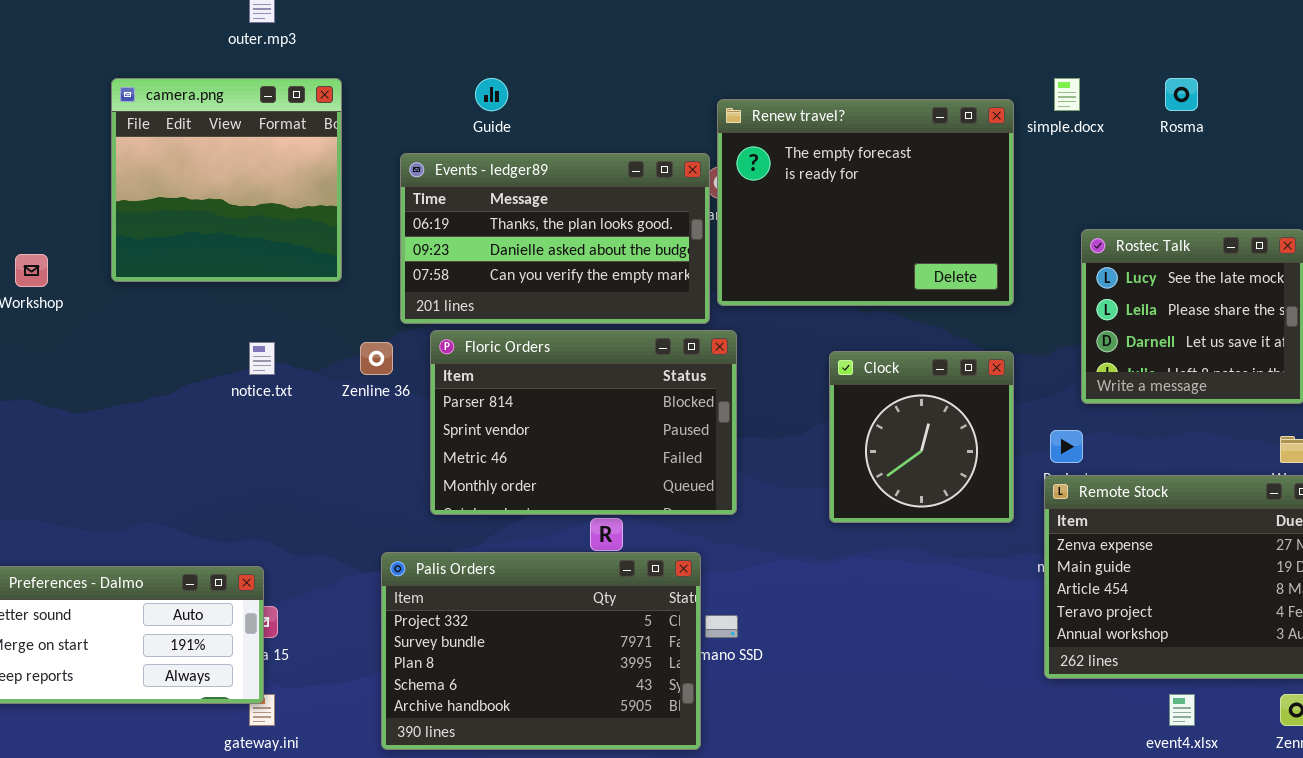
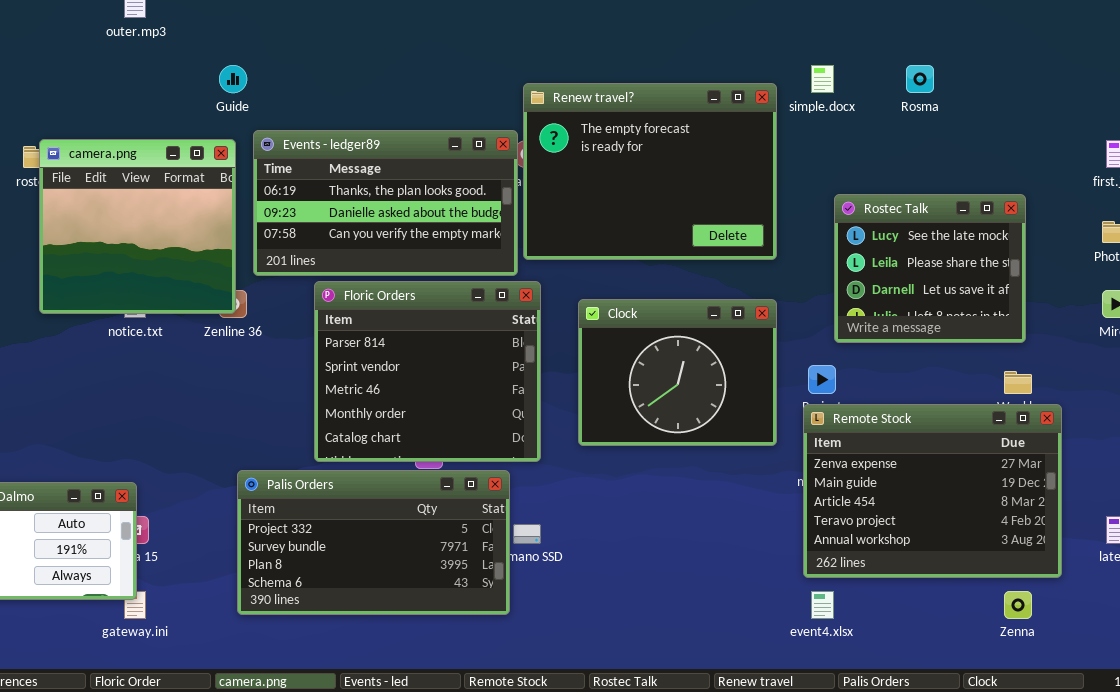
camera.png: [111,78,342,282] -> [39,139,236,314], moved
Guide: [475,78,508,111] -> [219,65,247,93], moved
Floric Orders: [430,330,737,515] -> [314,281,541,462], resized
Clock: [829,351,1014,523] -> [578,299,777,446], resized
Palis Orders: [381,552,701,750] -> [237,470,510,615], resized
event4.xlsx: [1169,694,1195,726] -> [811,591,834,619], moved

